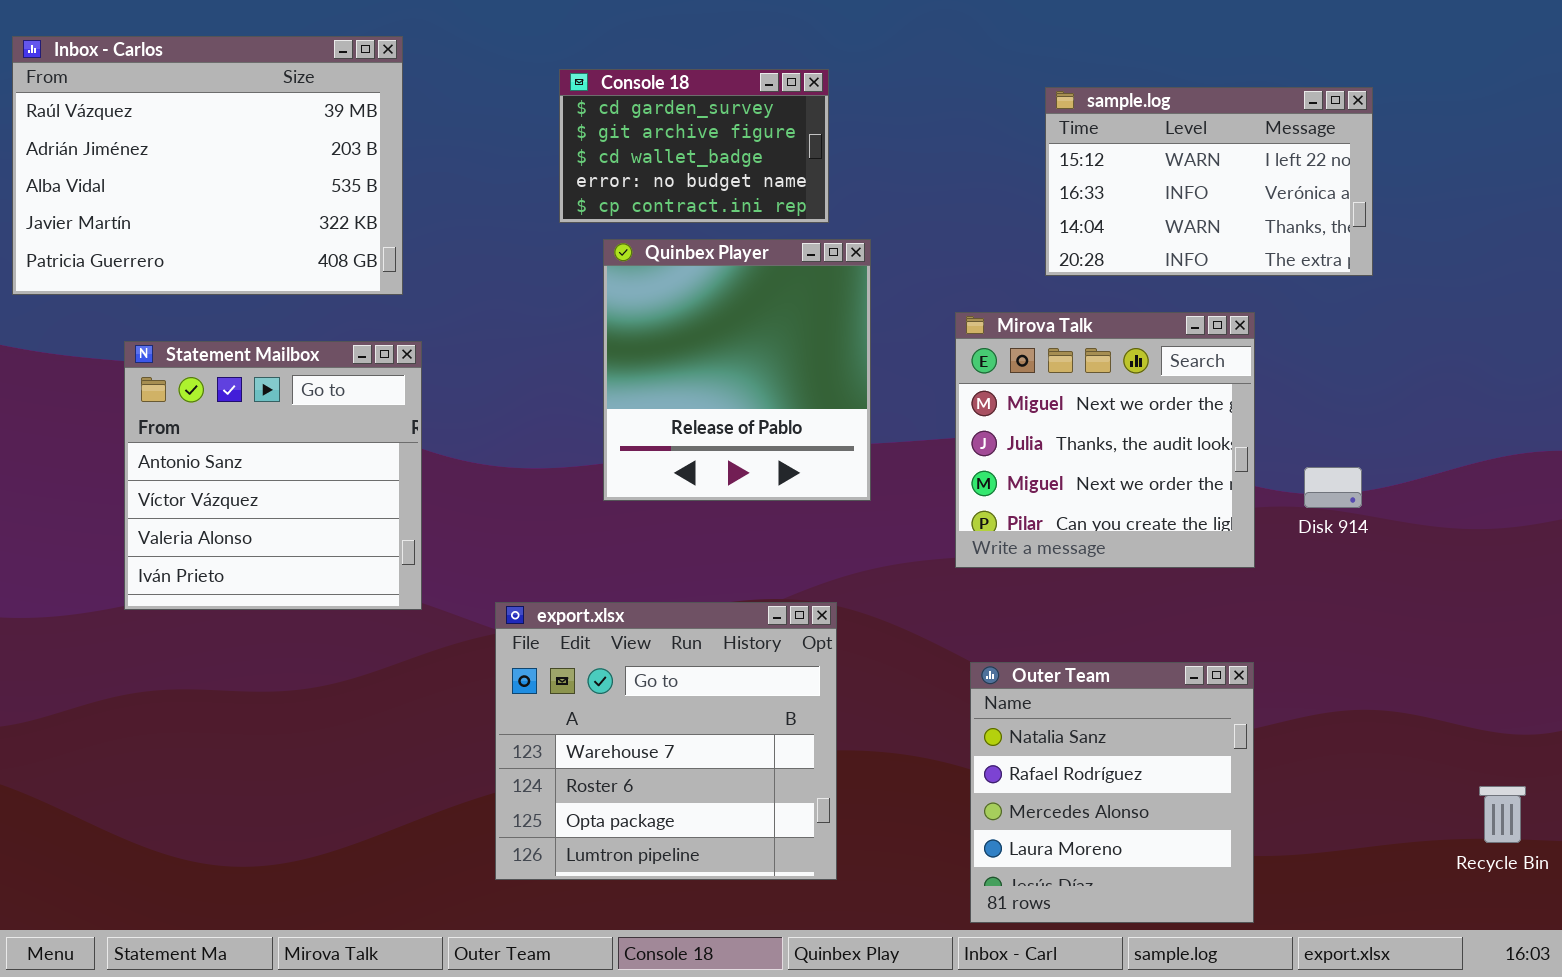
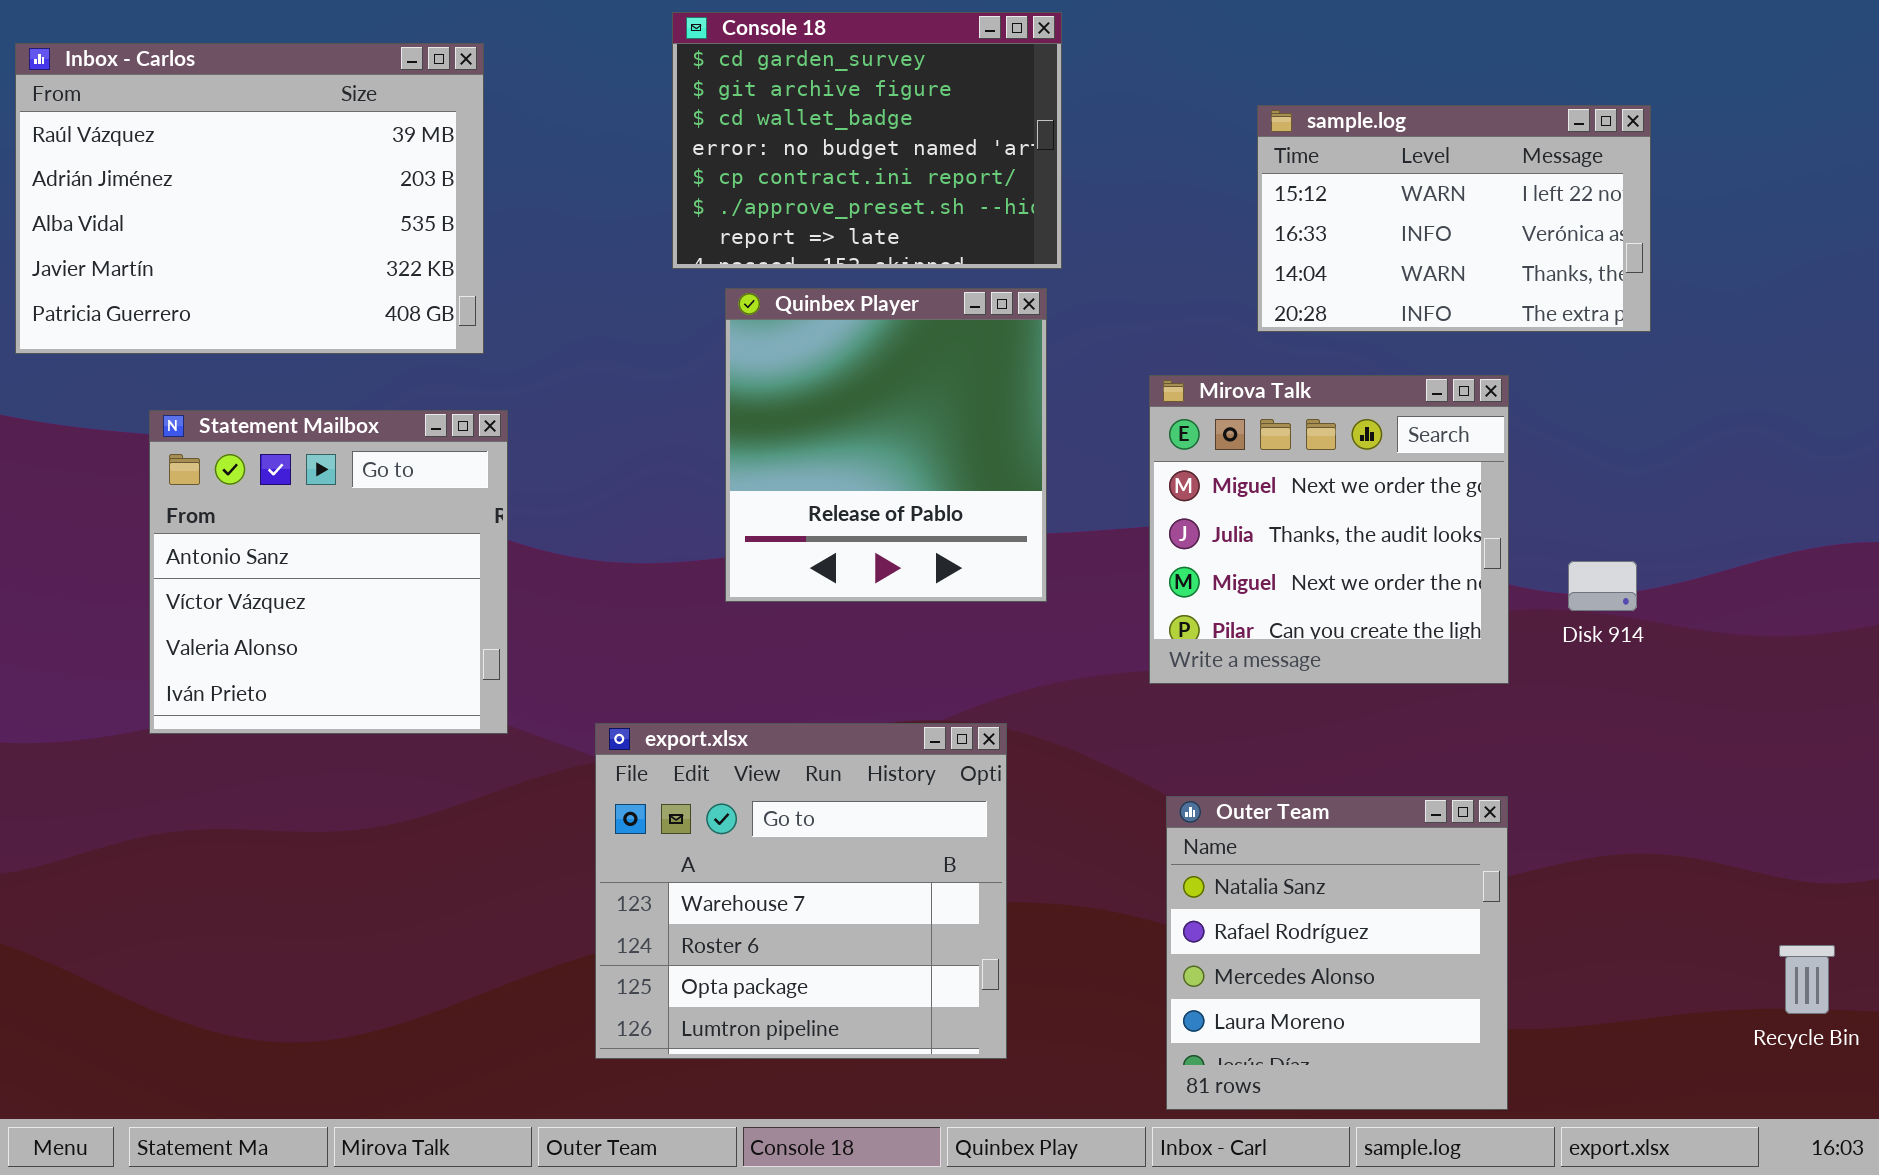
Console 18: [559,69,829,223] -> [672,12,1062,269], resized

